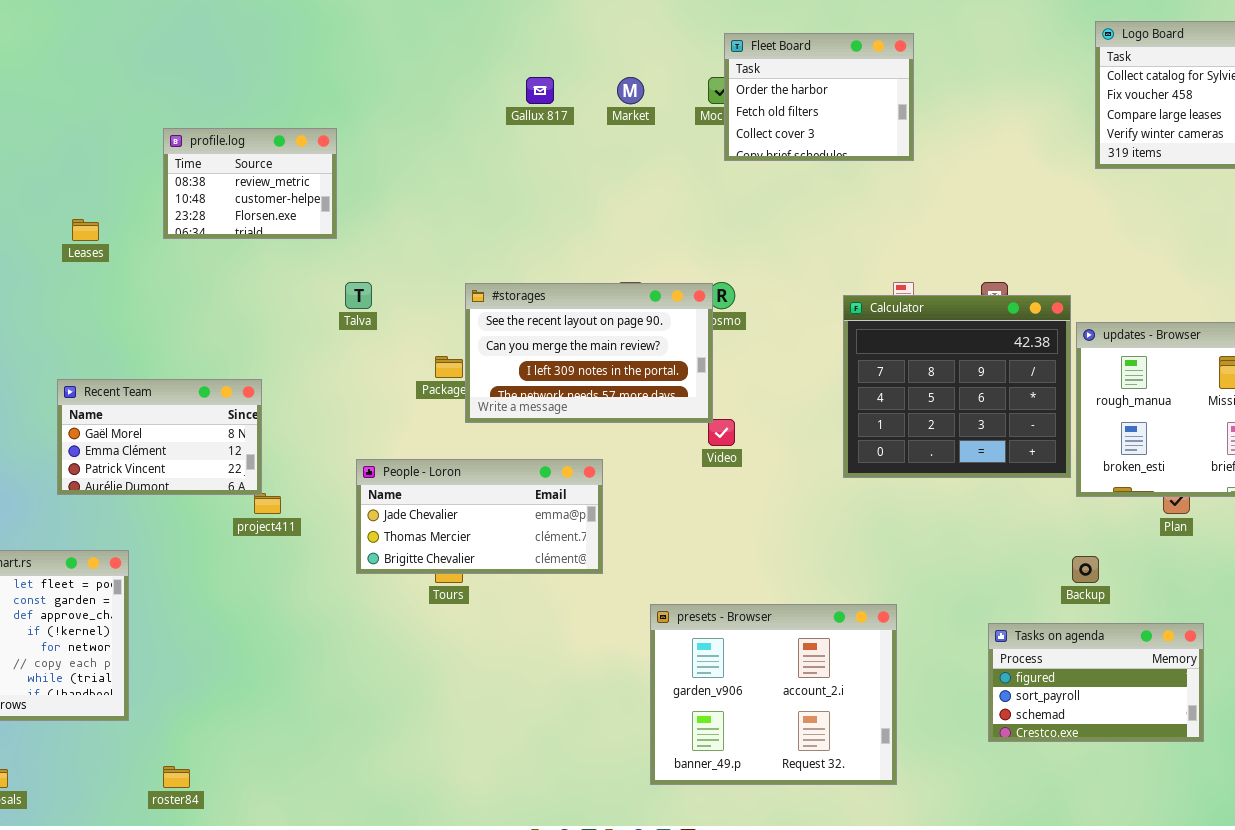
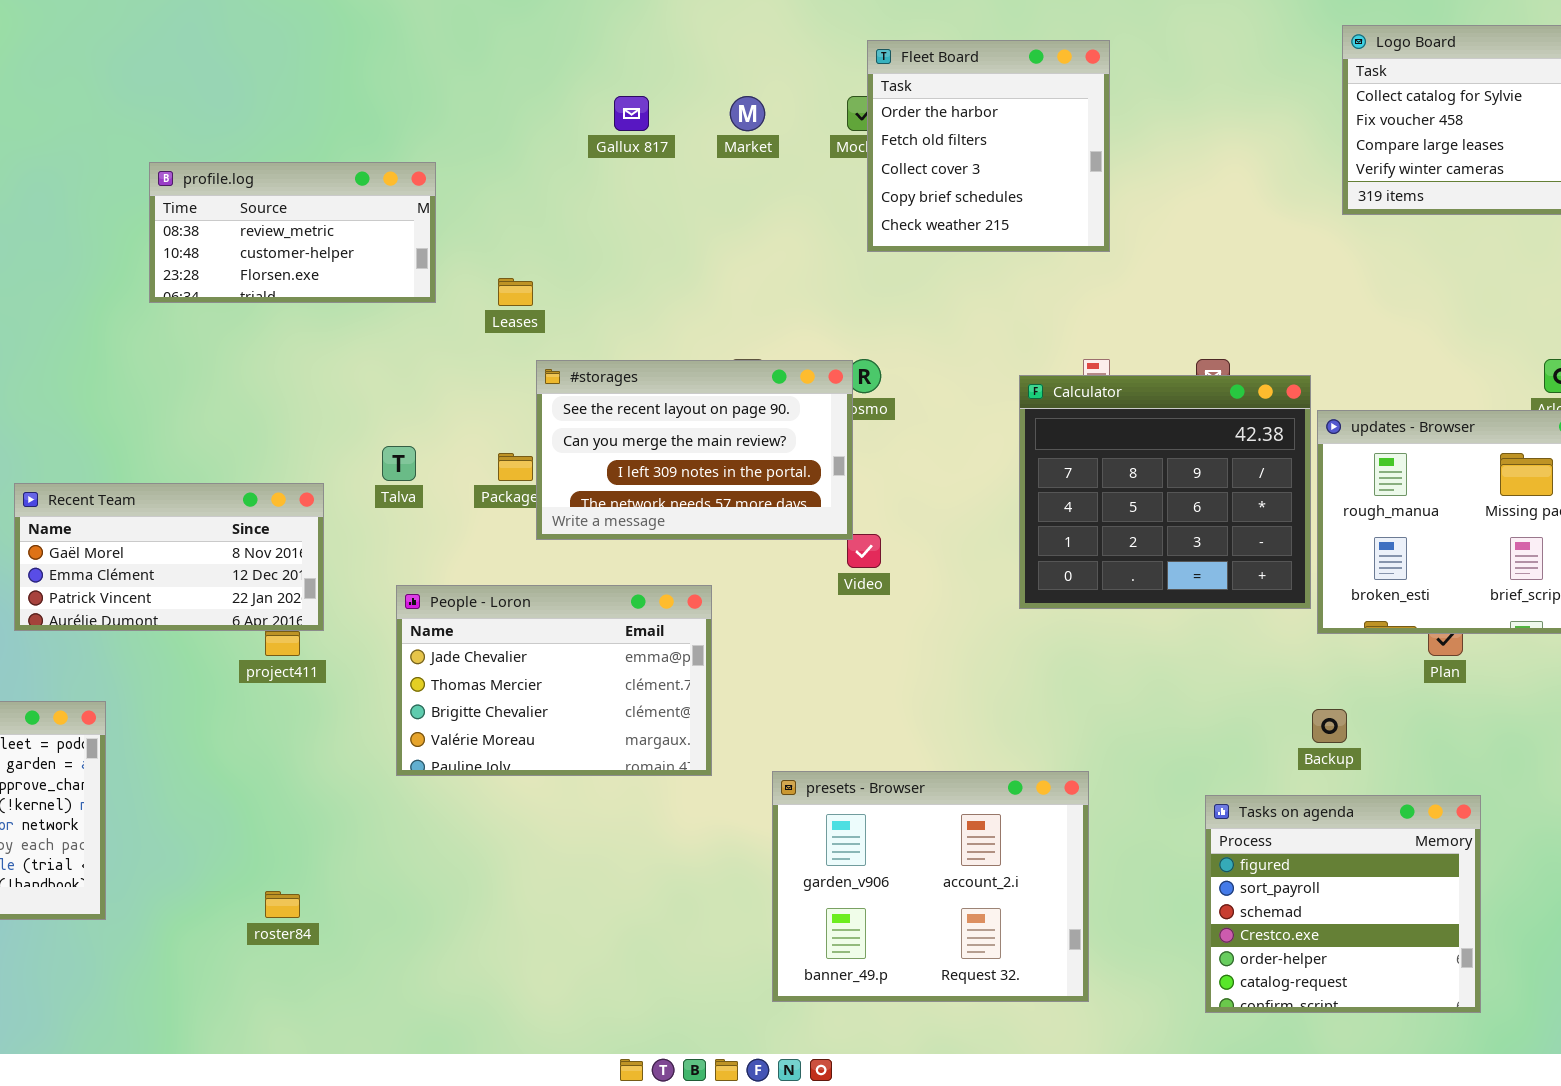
Fleet Board: [724,33,914,161] -> [867,40,1110,252], resized
profile.log: [163,128,337,239] -> [149,162,436,303], resized
Leases: [72,219,99,241] -> [498,278,533,306], moved
Talva: [345,282,372,309] -> [382,446,416,481], moved
Recent Team: [57,379,262,495] -> [14,483,324,631], resized
People - Loron: [356,459,603,574] -> [396,585,712,776], resized
Tasks on agenda: [988,623,1204,742] -> [1205,795,1481,1013], resized
roster84: [163,766,190,788] -> [265,891,300,918], moved

